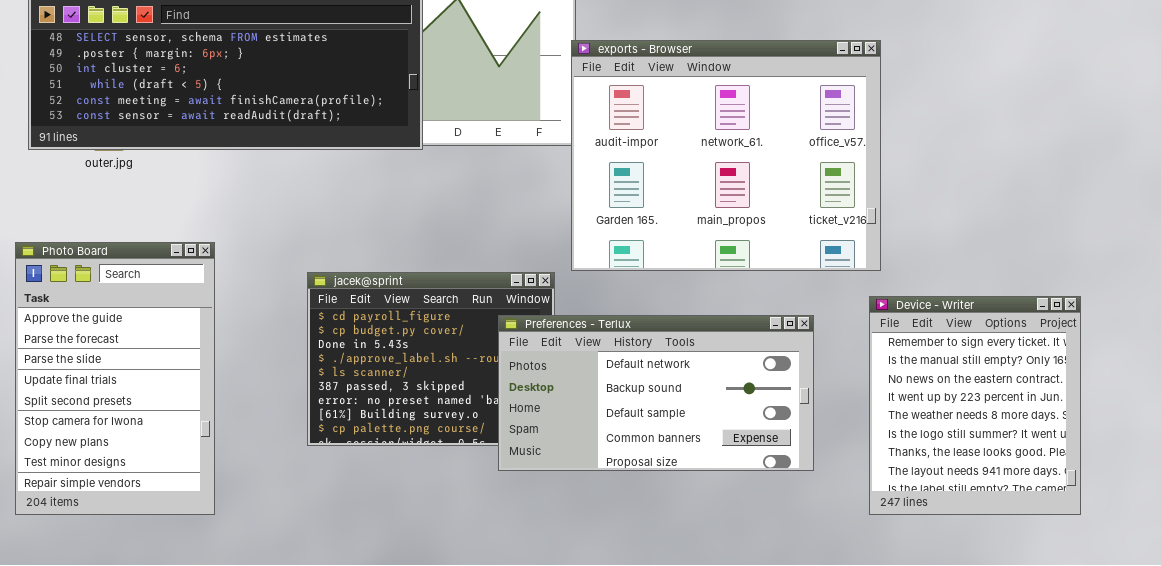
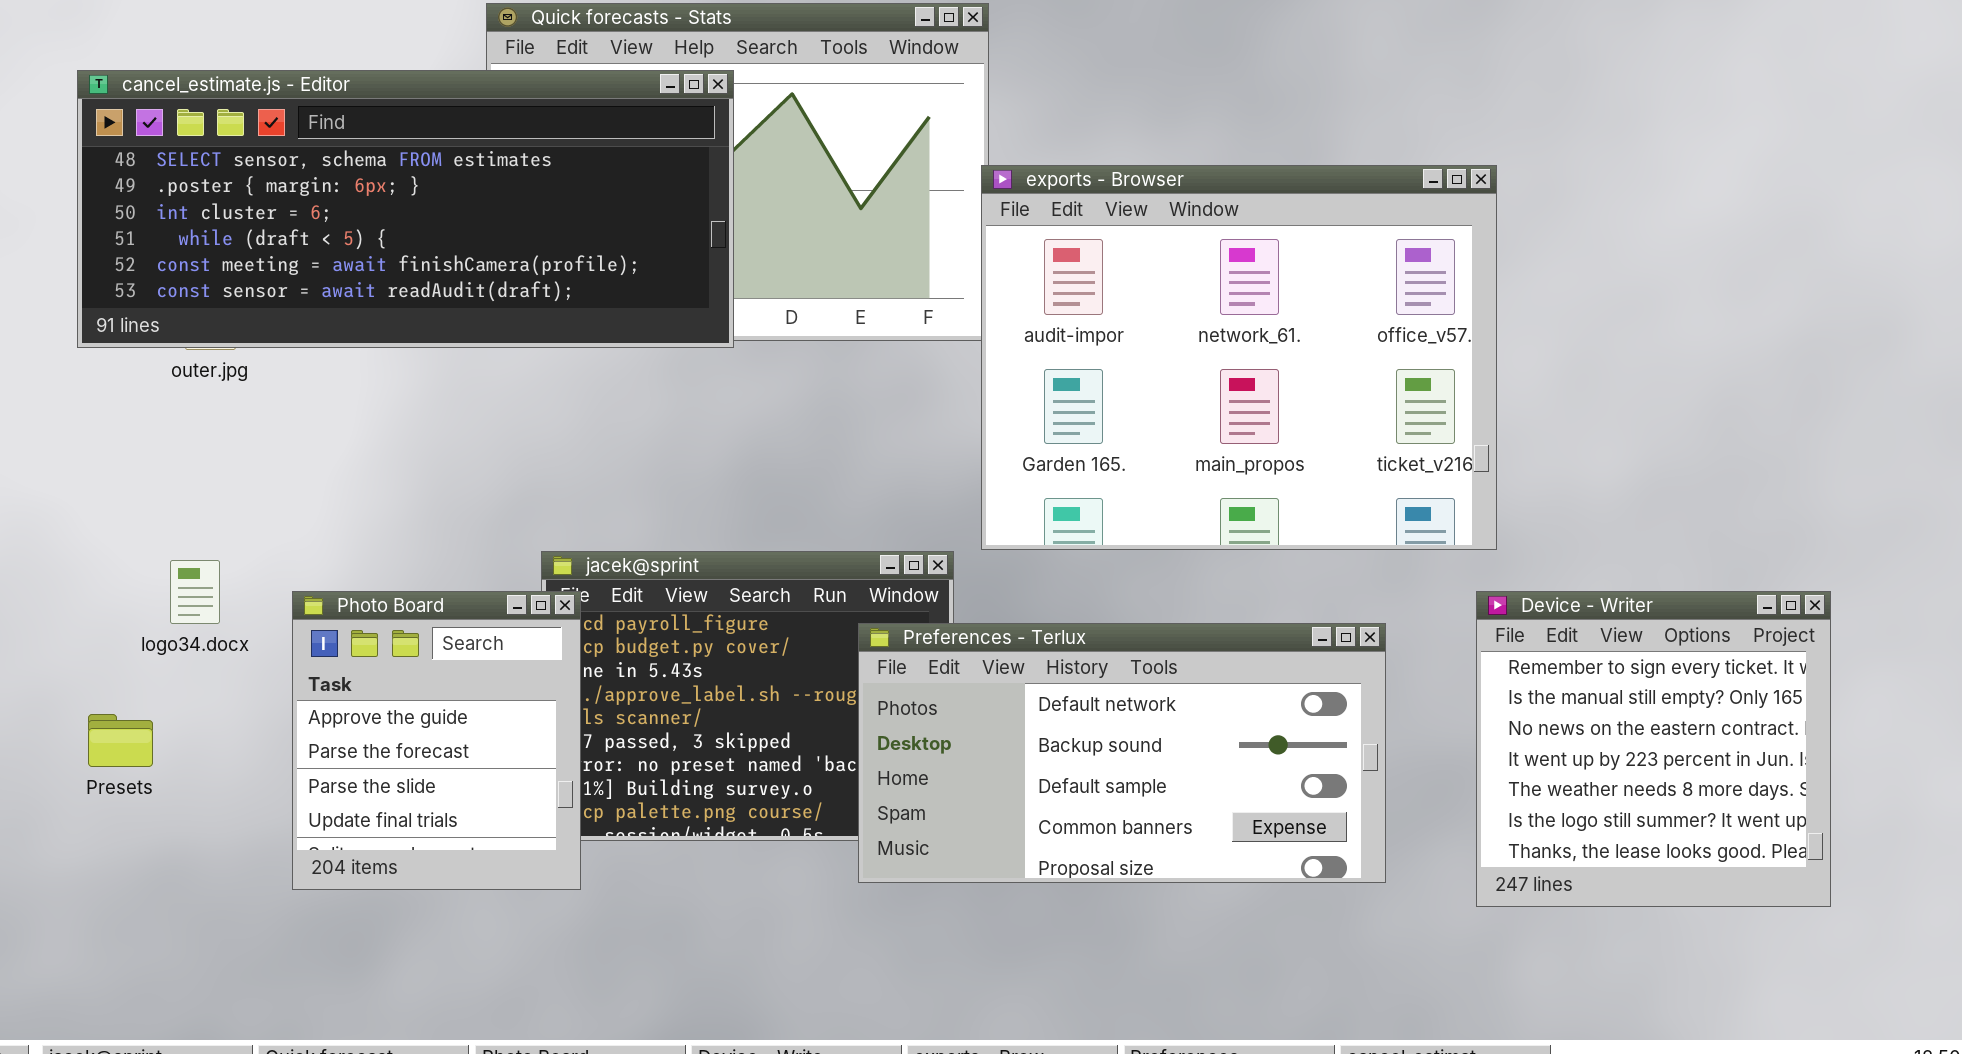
Photo Board: [15,242,215,515] -> [292,591,581,890], moved, resized
Device - Writer: [869,296,1081,515] -> [1476,591,1831,907], resized

